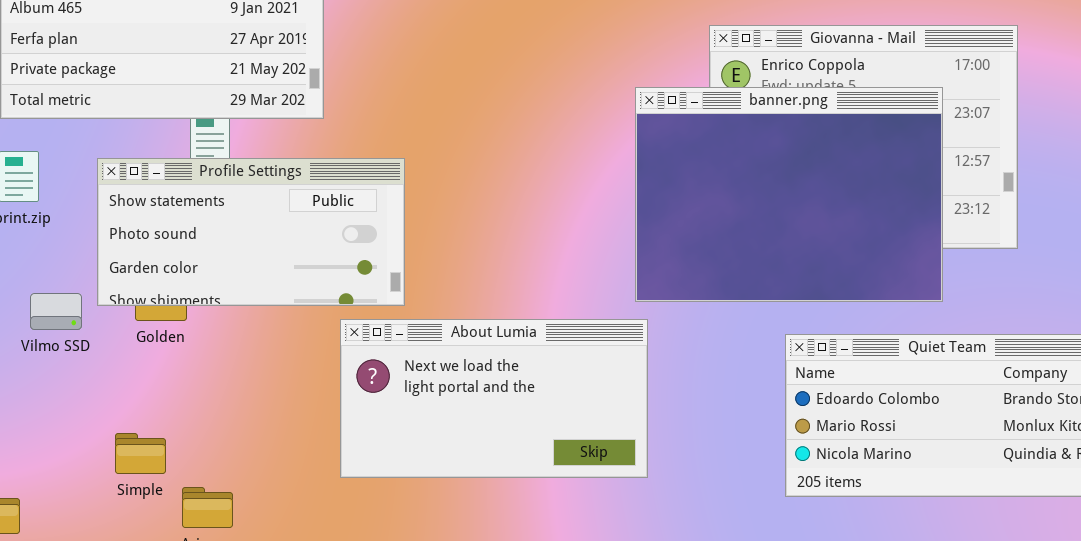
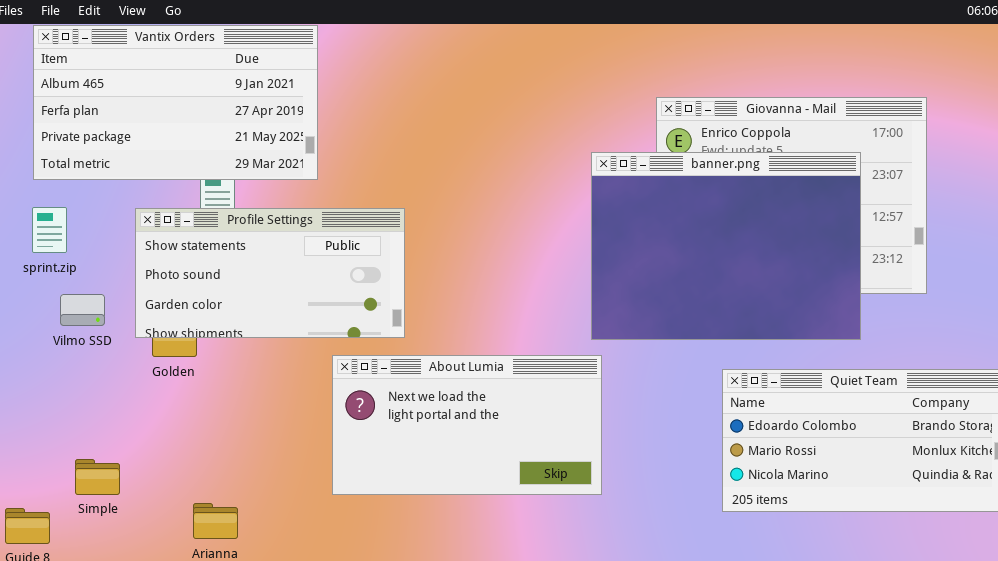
Profile Settings: [97,158,405,306] -> [135,208,405,338], moved
Vilmo SSD: [30,293,82,330] -> [60,294,105,326], moved
Simple: [115,433,166,474] -> [75,459,120,495], moved

